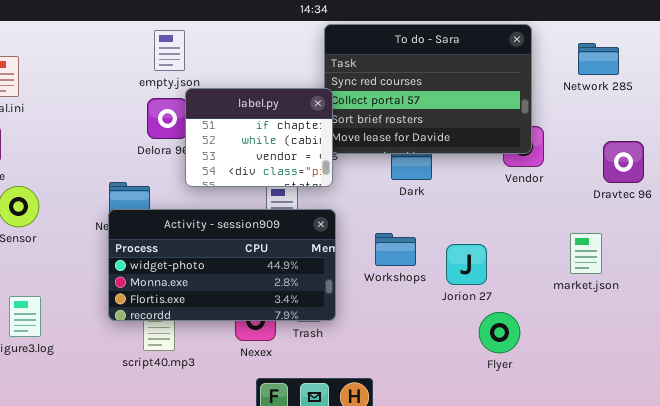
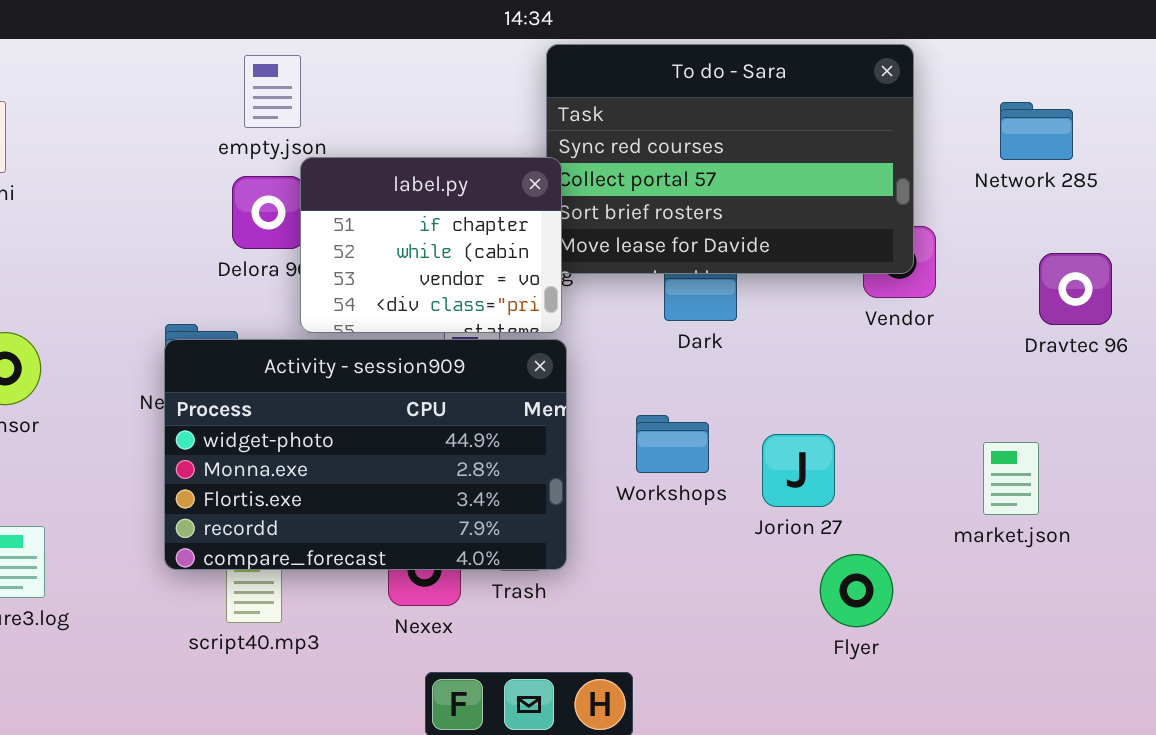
Network 285: [578,43,619,75] -> [1000,102,1073,160], moved
Activity - session909: [108,209,336,321] -> [164,339,567,570], resized
market.json: [570,233,602,274] -> [983,442,1039,515], moved

